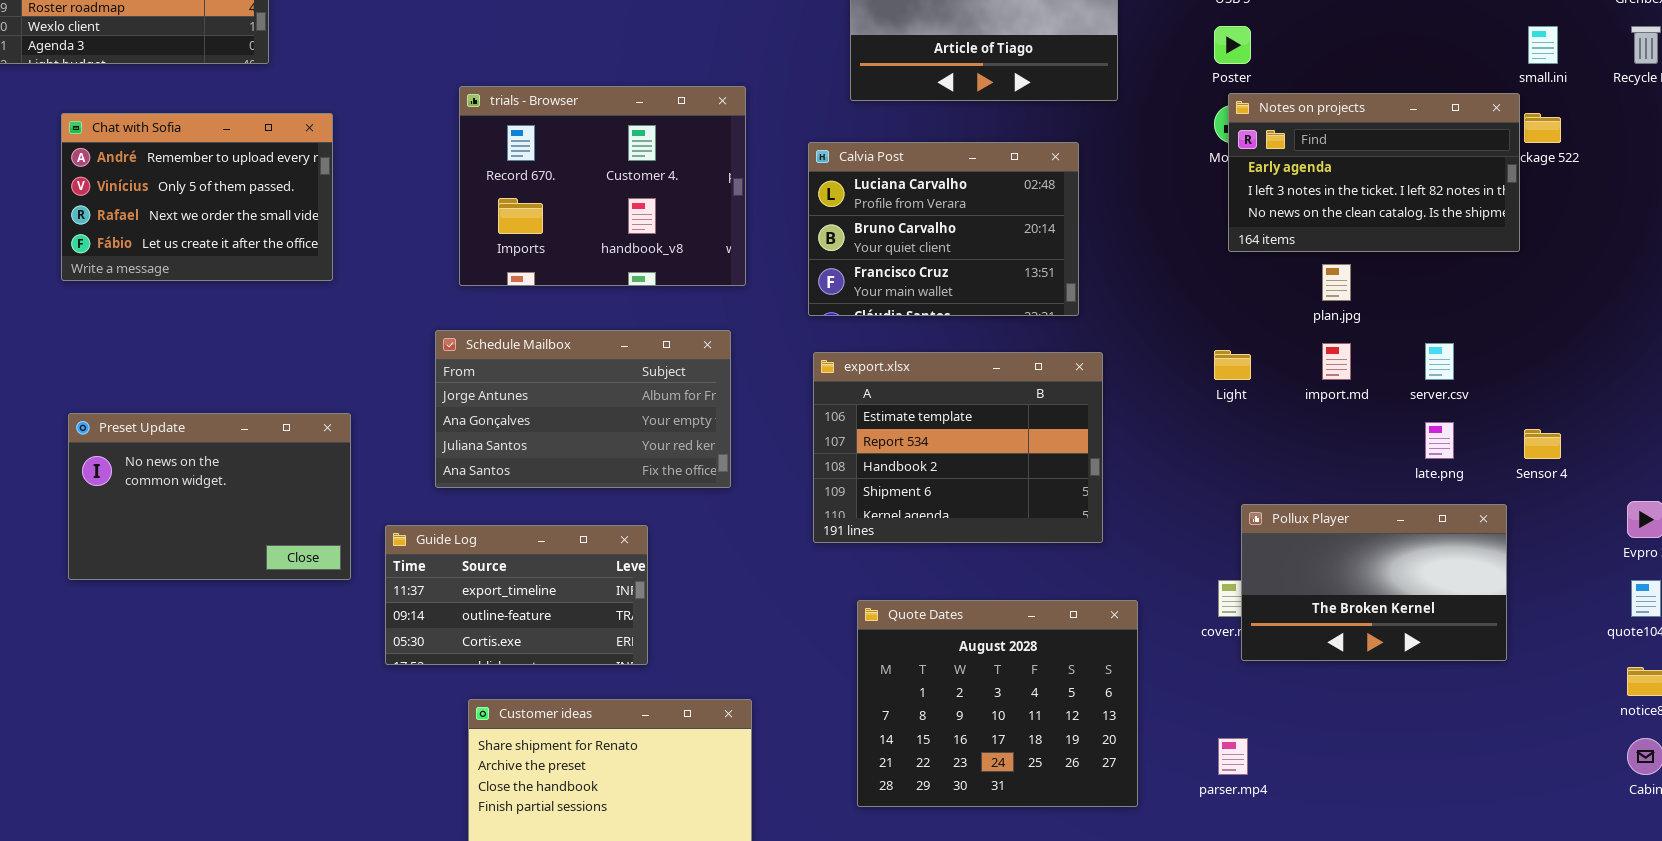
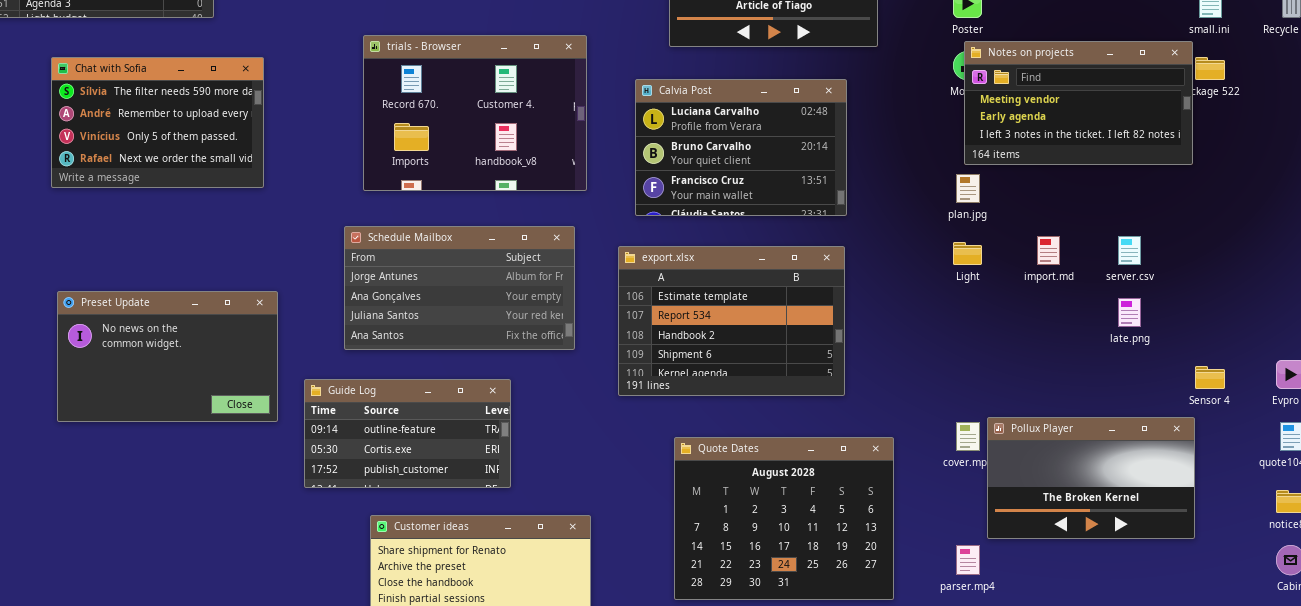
Notes on projects: [1228,93,1520,252] -> [964,41,1193,165], scrolled up 1 row
Chat with Sofia: [61,113,333,281] -> [51,57,264,188], scrolled up 1 row
plan.jpg: [1322,264,1351,301] -> [956,174,980,203], moved
export.xlsx: [813,352,1103,543] -> [618,246,845,396], moved
Sensor 4: [1524,429,1561,459] -> [1195,366,1225,389], moved
Pollux Player: [1241,504,1507,661] -> [987,417,1195,539], moved
Guide Log: [385,525,648,665] -> [304,379,511,488], scrolled down 1 row

